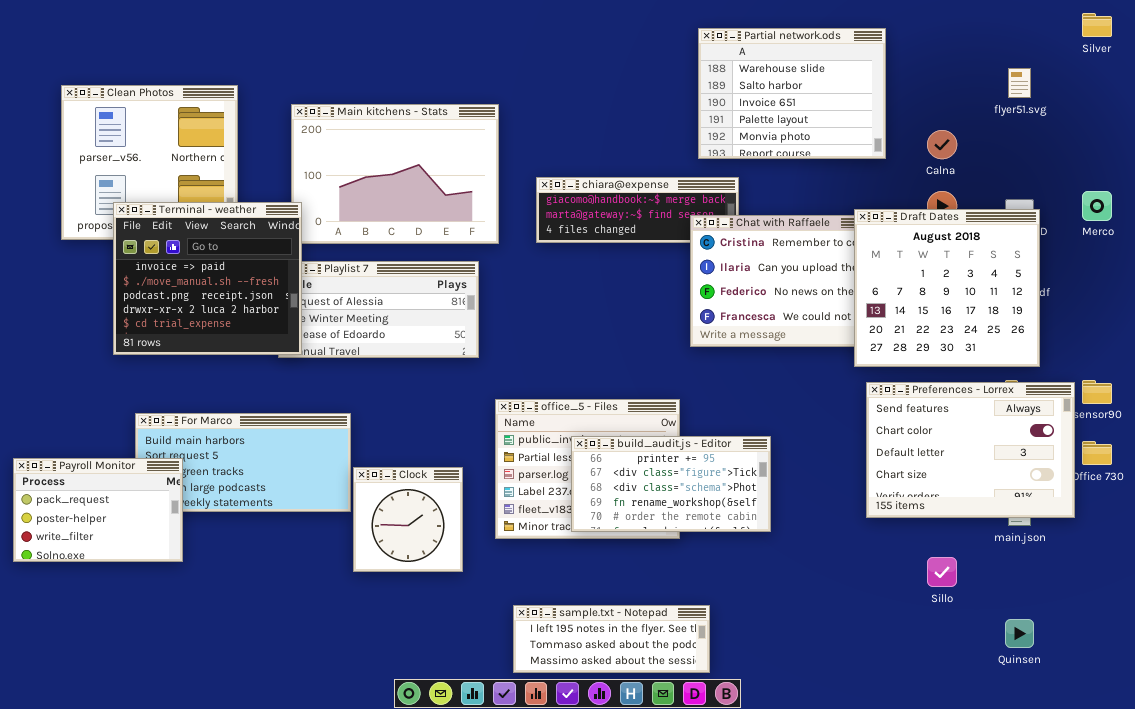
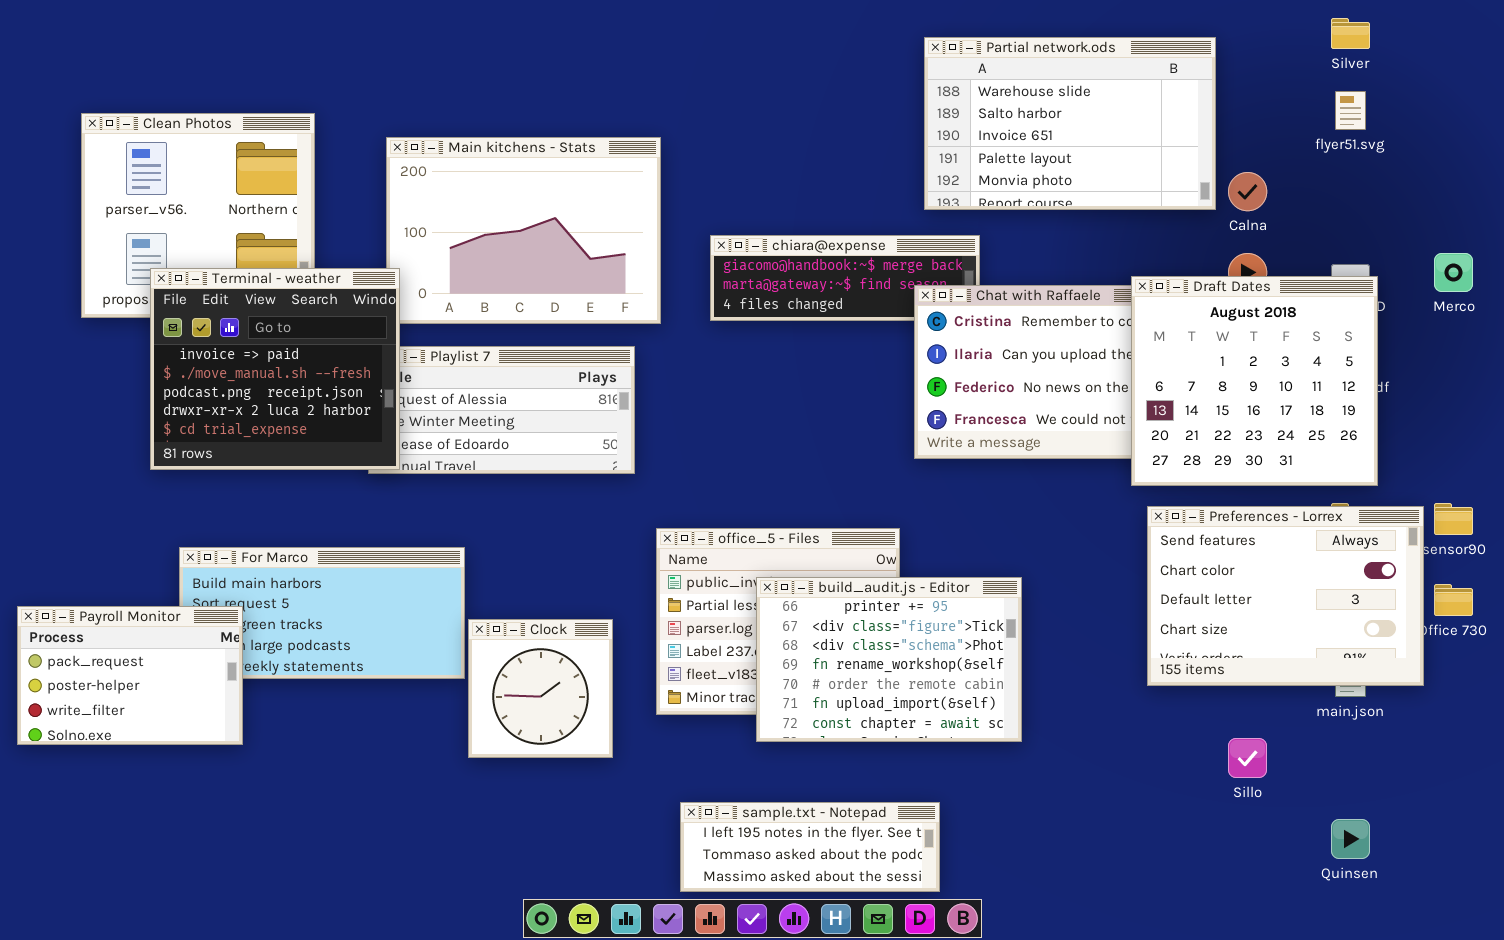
Silver: [1082,13,1112,37] -> [1331,18,1370,49], moved
Partial network.ods: [698,28,886,159] -> [924,37,1216,210], resized
build_audit.js - Editor: [571,436,771,532] -> [756,577,1022,742], resized

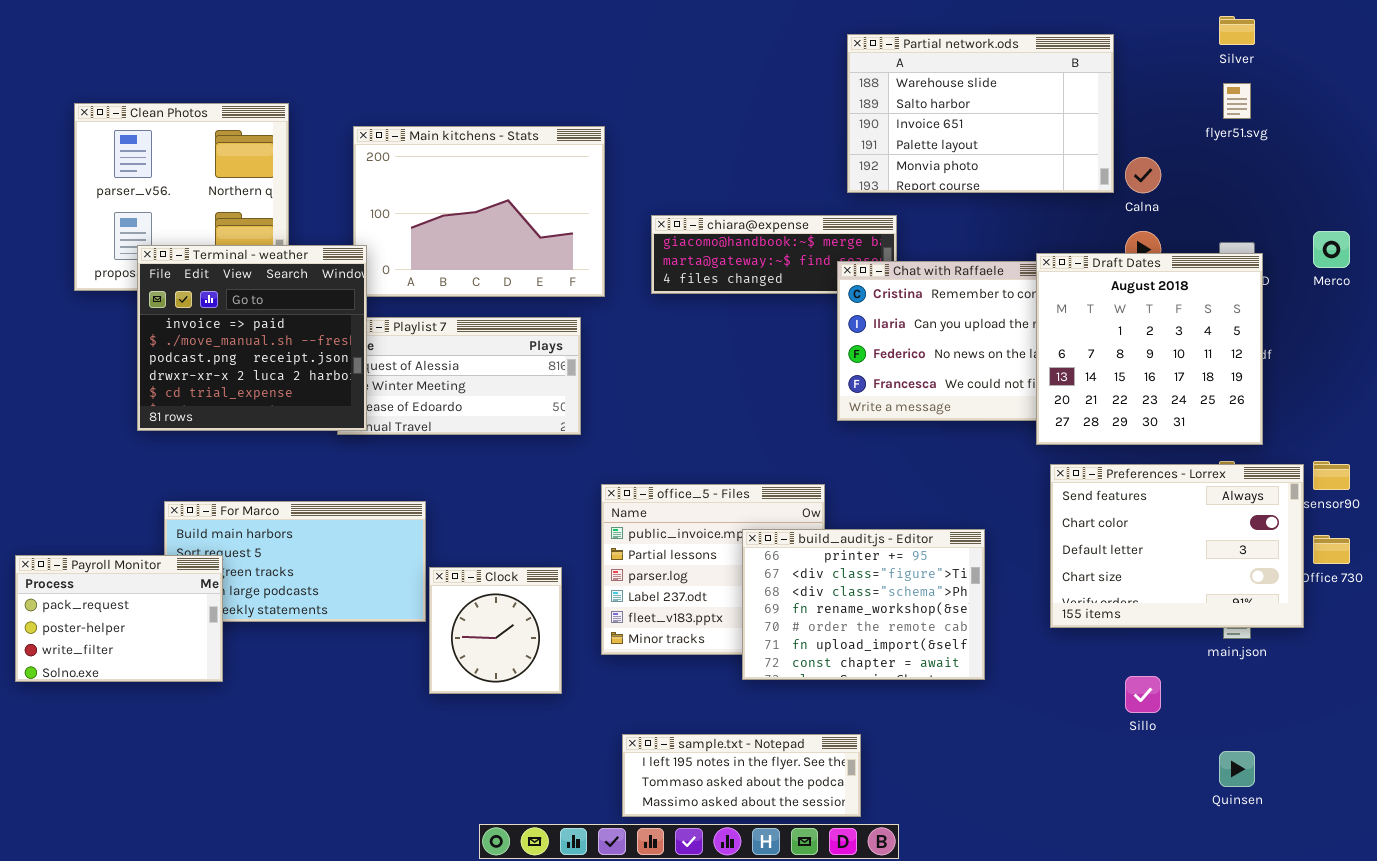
build_audit.js - Editor: [756,577,1022,742] -> [742,529,985,680], moved

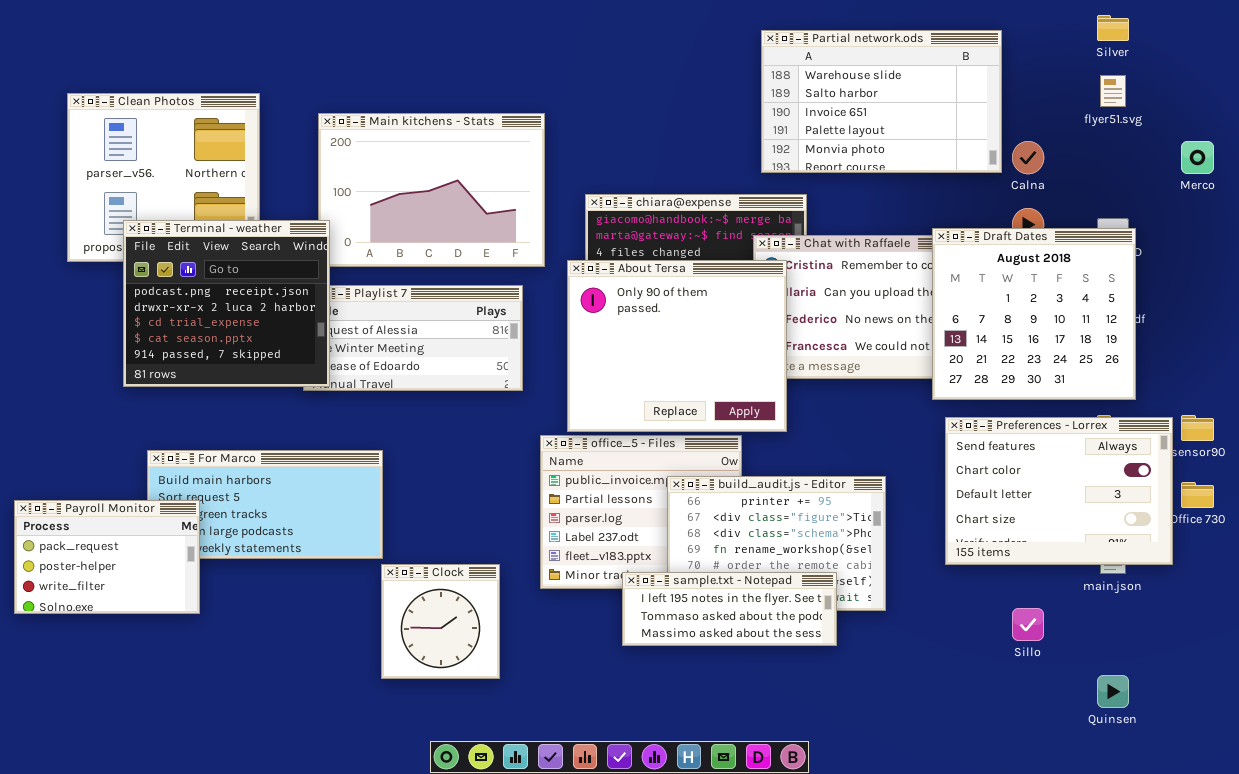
Merco: [1313,231,1350,268] -> [1181,141,1214,174], moved
Terminal - weather: [137,245,367,431] -> [123,220,330,387], scrolled down 2 rows
About Tersa: none -> [567,260,787,432], opened
Clock: [429,567,562,694] -> [381,564,500,679], moved
sample.txt - Notepad: [622,734,861,817] -> [622,572,837,646], moved

